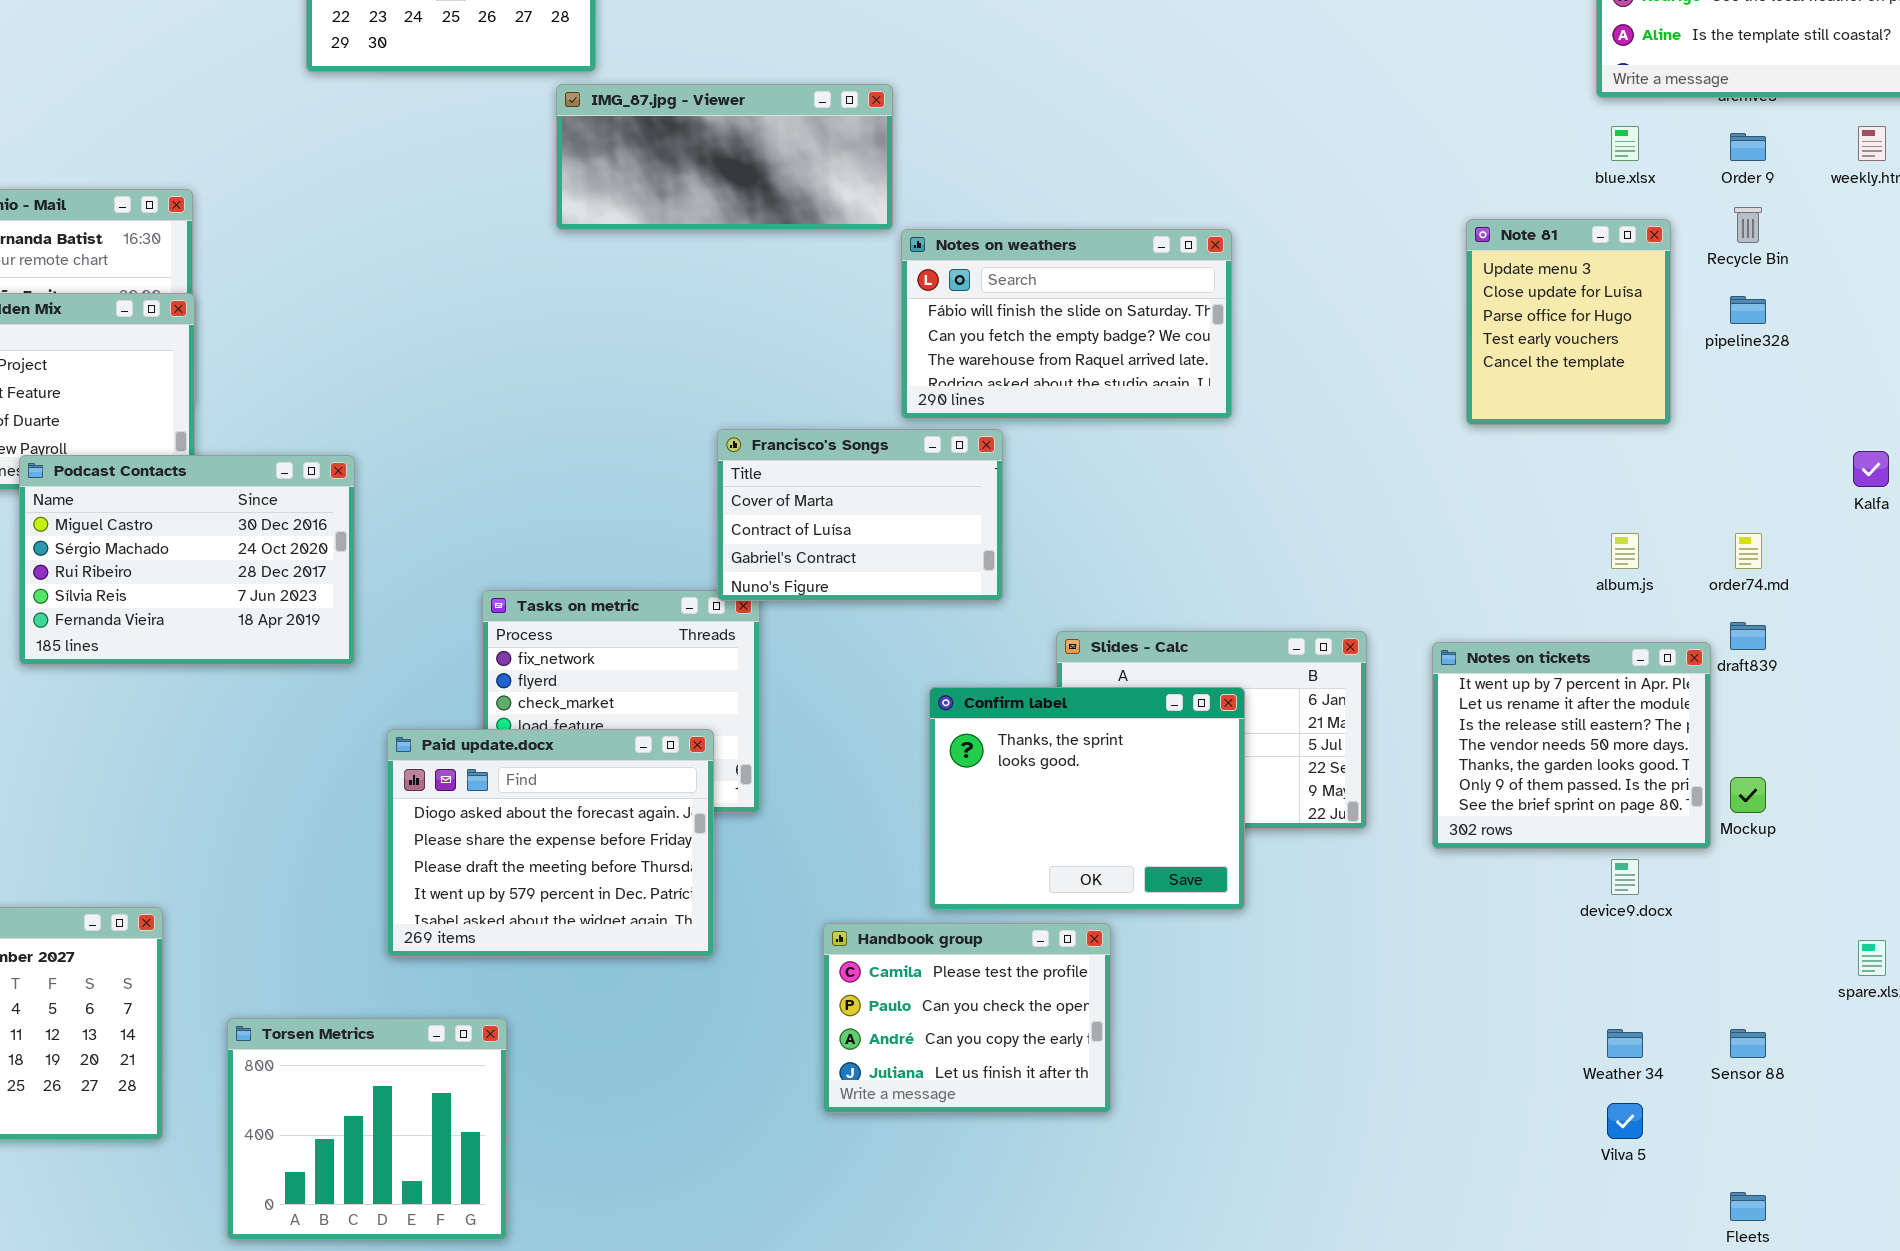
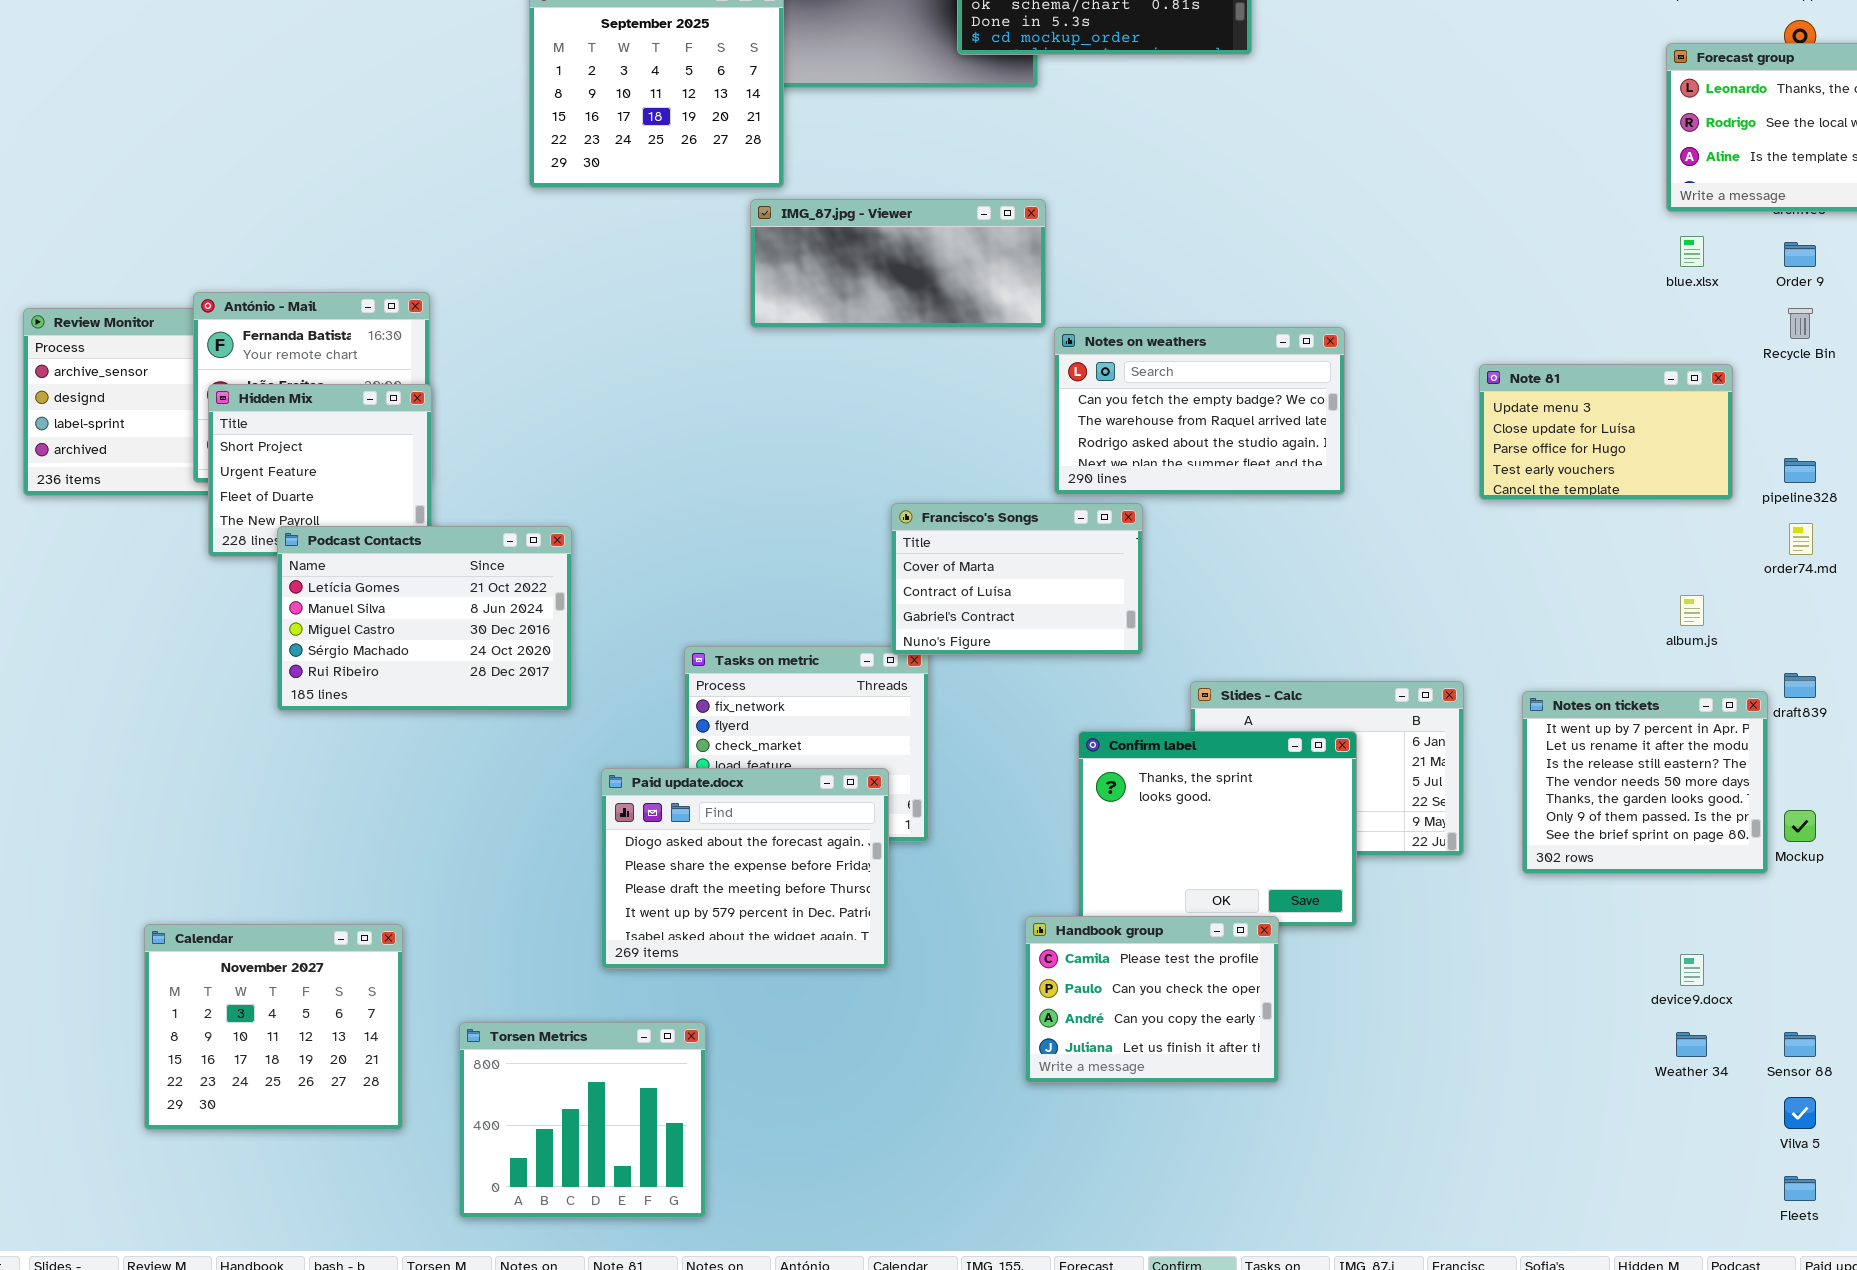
Note 81: [1466,219,1671,425] -> [1479,364,1733,500], resized
Notes on weathers: [901,229,1232,419] -> [1054,327,1345,495], scrolled down 1 row
pipeline328: [1730,296,1766,324] -> [1784,458,1816,483], moved
Podcast Contacts: [19,455,355,665] -> [277,526,572,711], scrolled up 2 rows
order74.md: [1735,533,1762,569] -> [1789,523,1813,555], moved
device9.docx: [1611,859,1639,895] -> [1680,954,1704,986], moved
Handbook group: [823,923,1111,1113] -> [1025,916,1279,1083], moved
Vilva 5: [1607,1103,1643,1139] -> [1784,1097,1816,1129], moved

